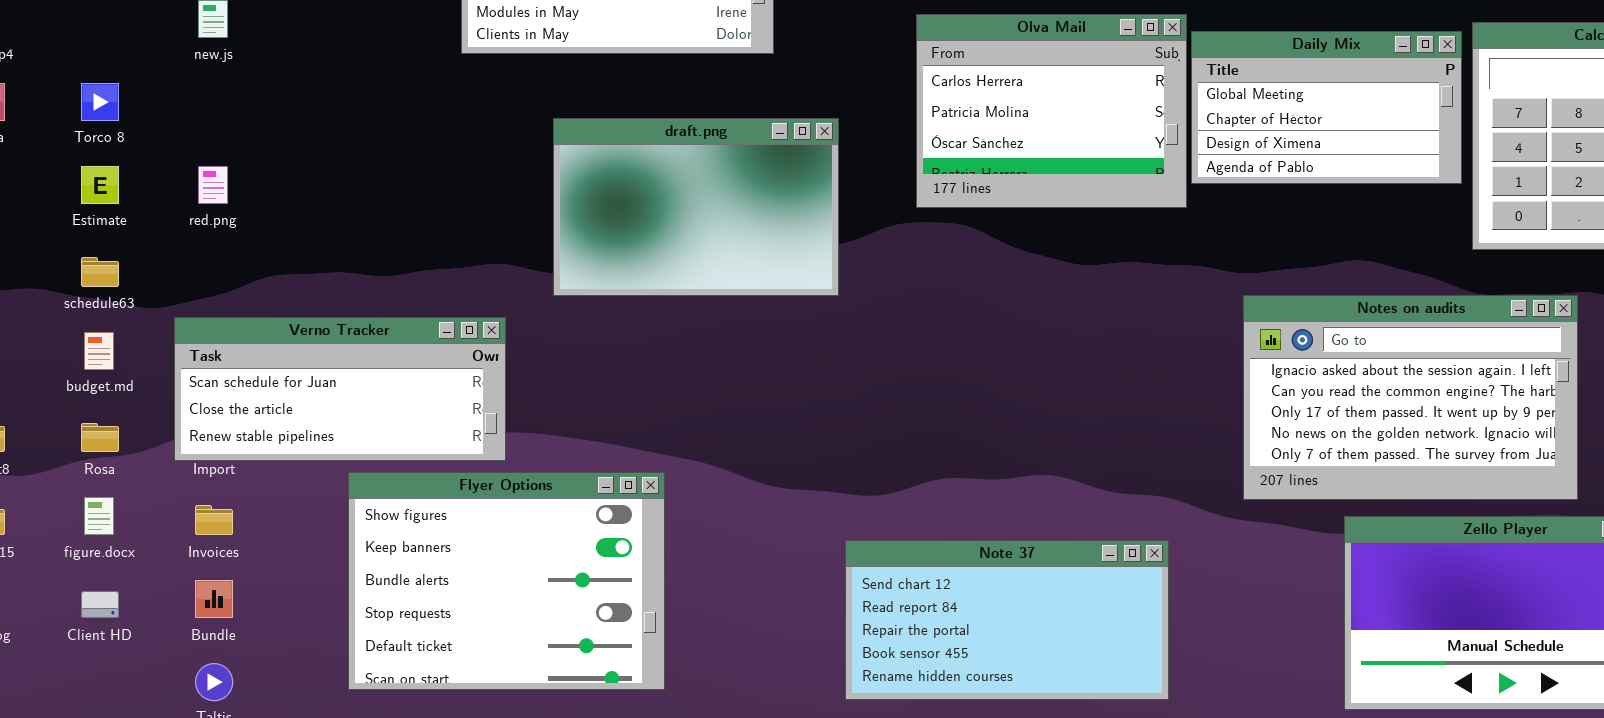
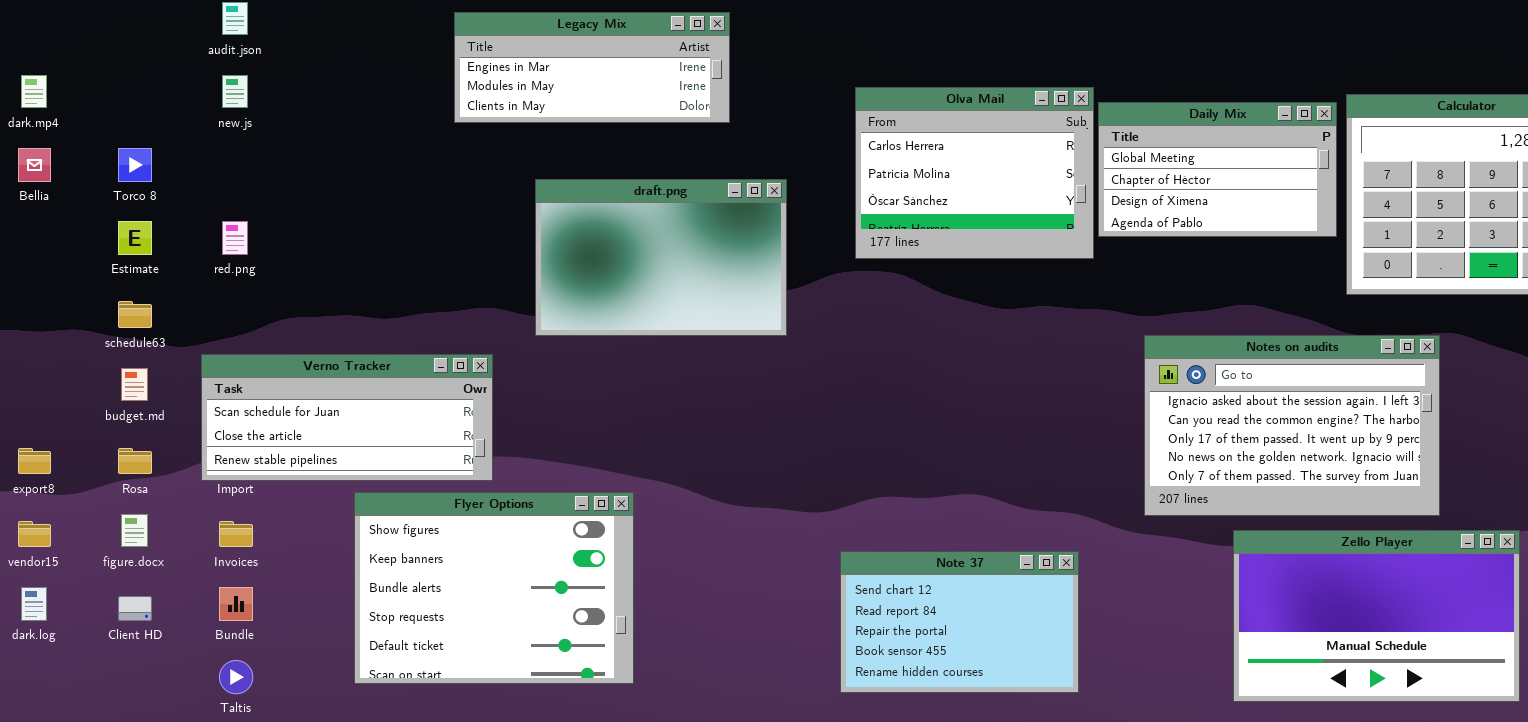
Note 37: [845,540,1169,700] -> [840,551,1079,693], resized

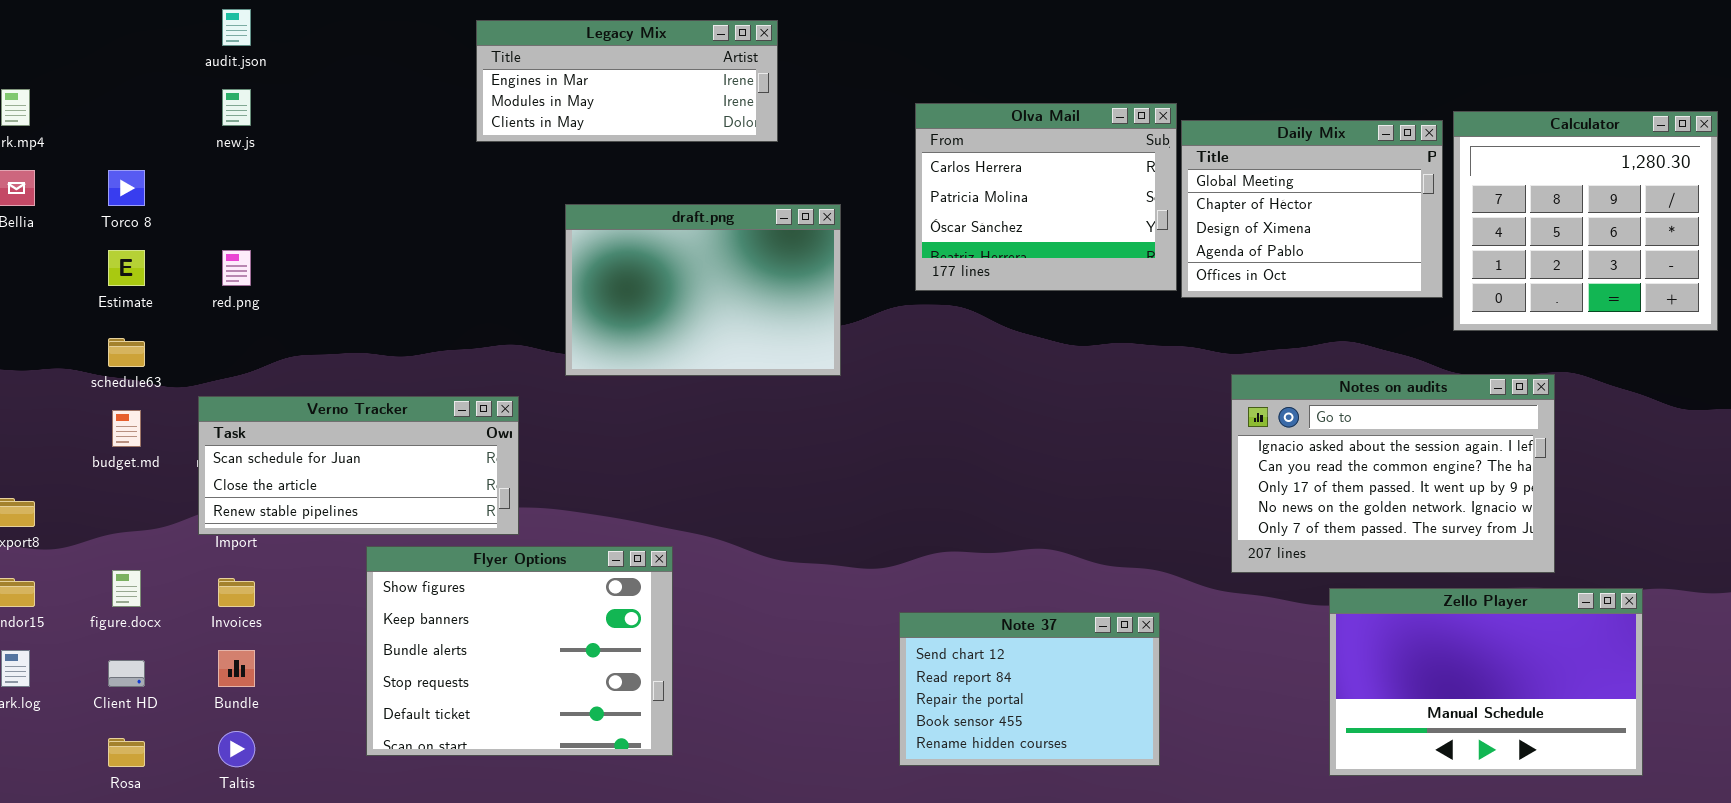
Daily Mix: [1098,102,1337,237] -> [1181,120,1443,298], resized
Rosa: [118,448,152,474] -> [108,738,145,767], moved

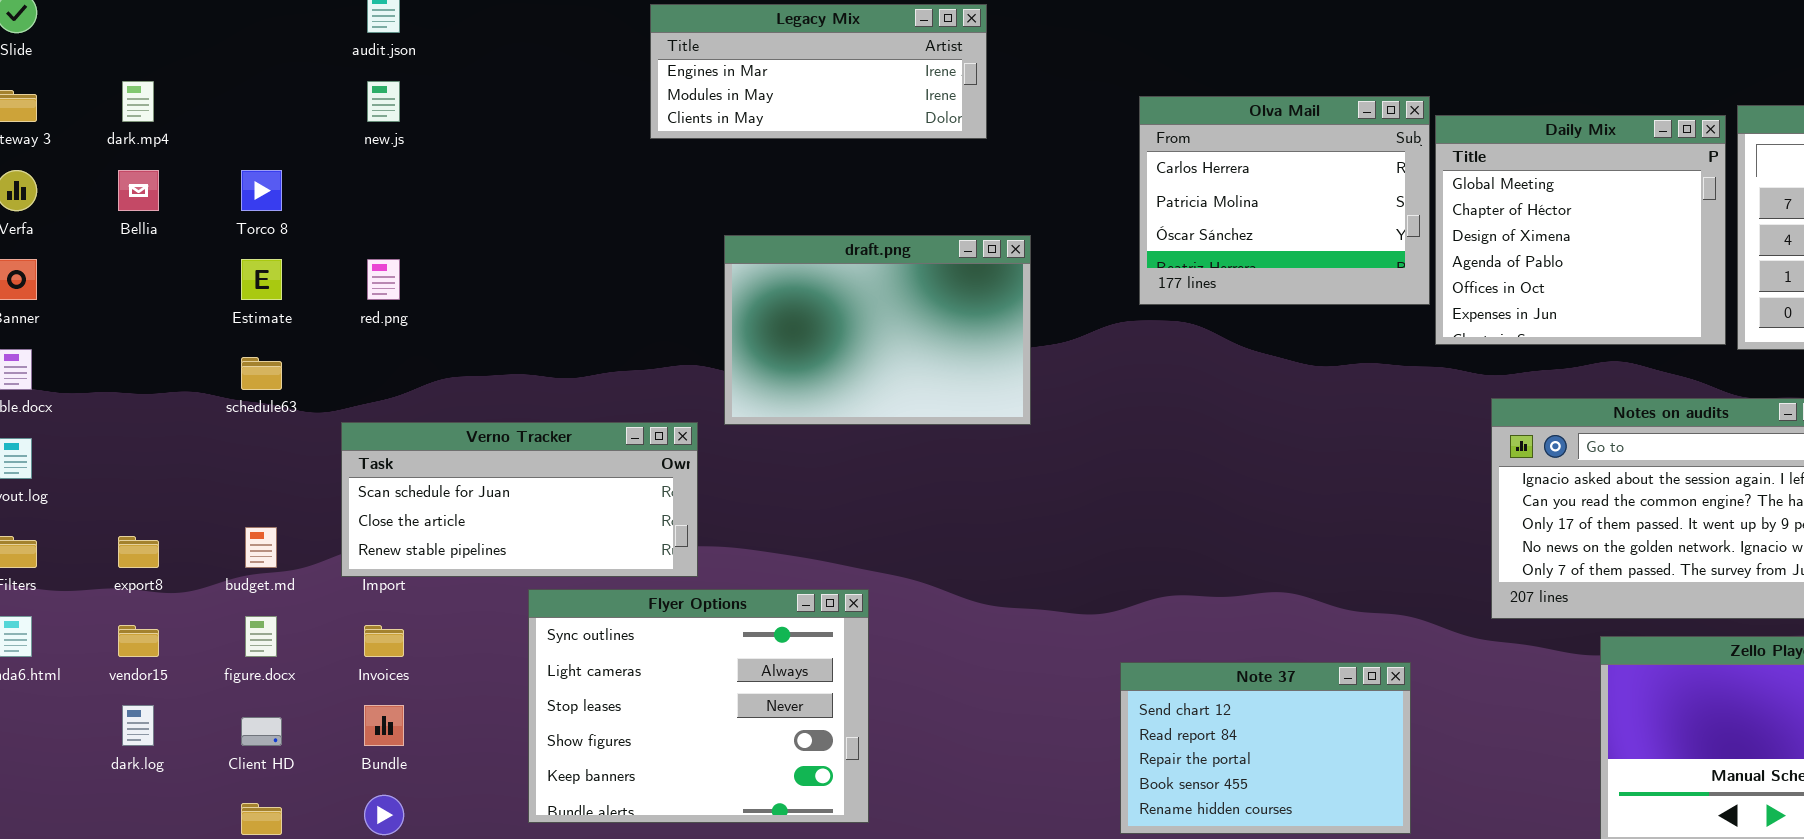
Daily Mix: [1181,120,1443,298] -> [1435,115,1726,345], resized
draft.png: [565,204,841,376] -> [724,235,1031,425], moved
budget.md: [112,410,141,447] -> [245,527,277,568], moved
Flyer Options: [366,546,673,756] -> [528,589,869,823], scrolled up 3 rows

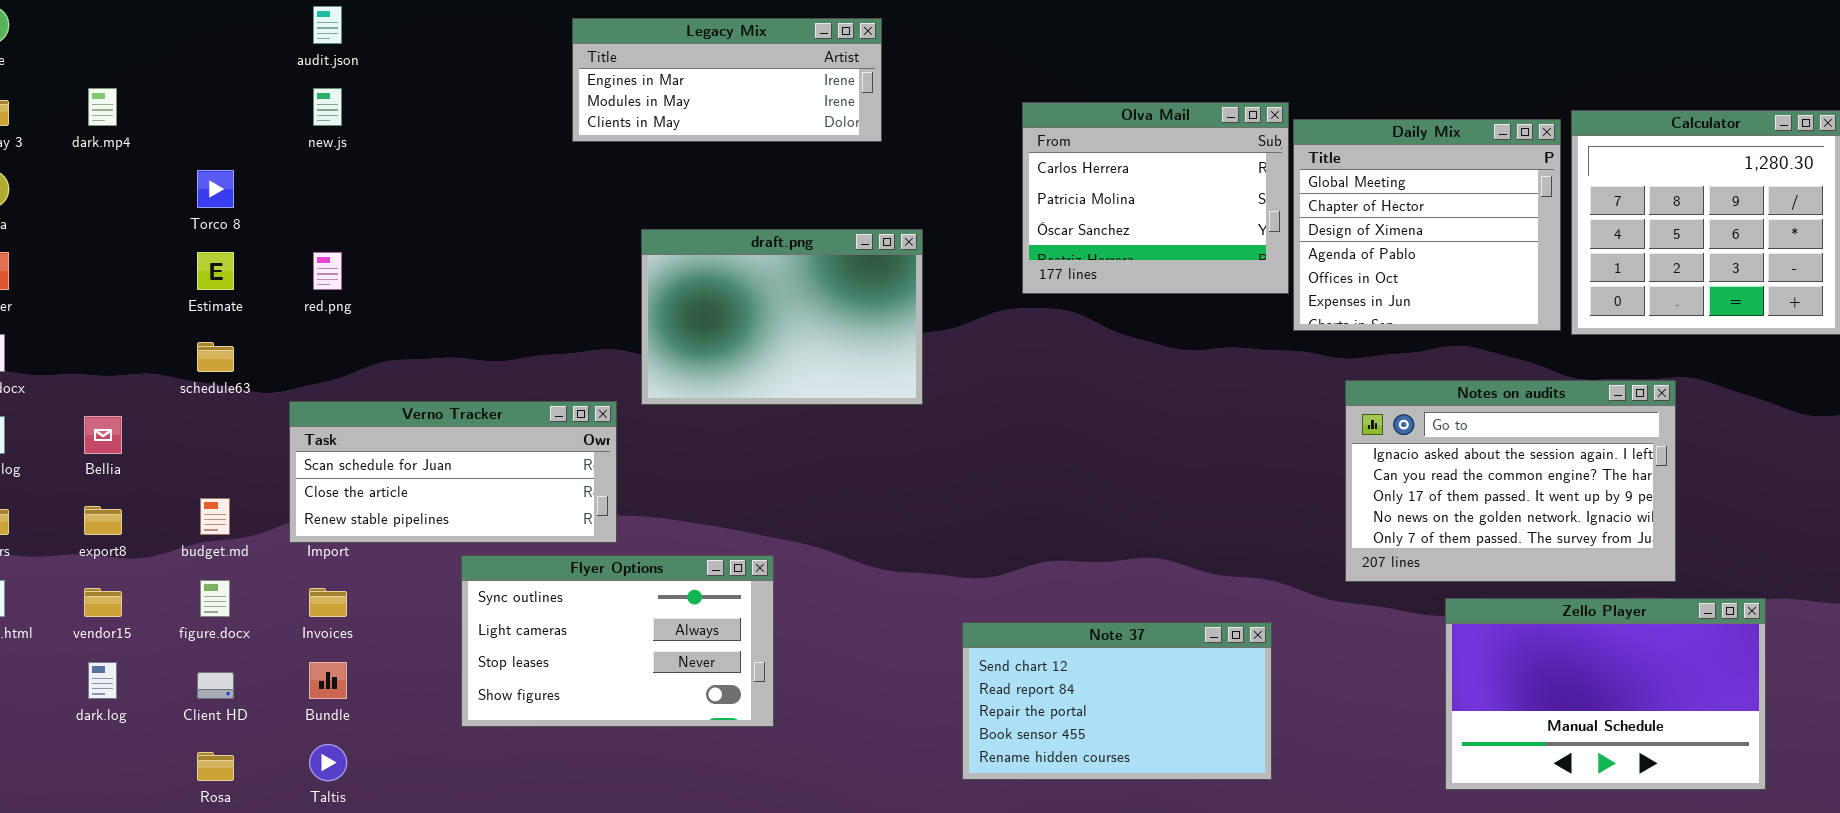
Bellia: [118,170,159,211] -> [84,416,122,454], moved
Flyer Options: [528,589,869,823] -> [461,555,774,727], resized
Note 37: [1120,662,1411,834] -> [962,622,1272,780], resized

